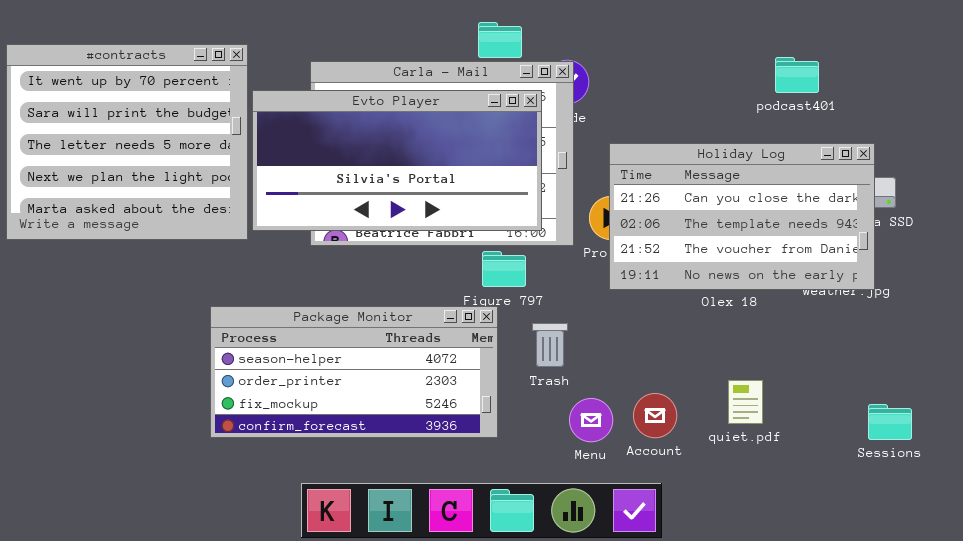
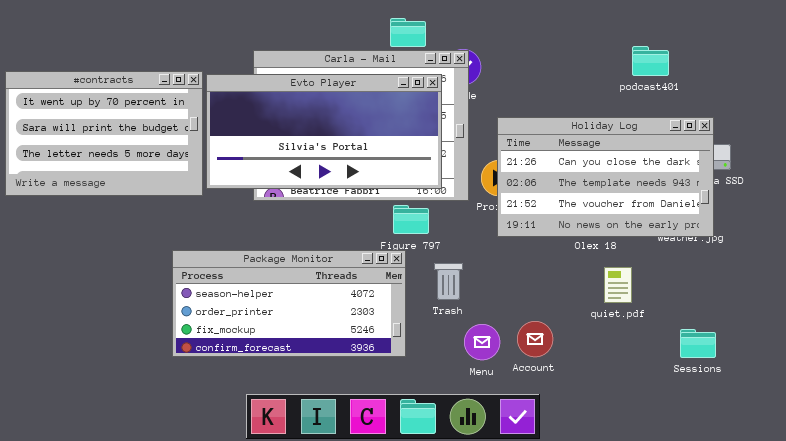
#contracts: [6,44,248,240] -> [5,71,203,196], resized
quiet.pdf: [728,380,763,424] -> [604,267,632,303], moved
Sessions: [868,404,912,440] -> [680,329,716,358], moved

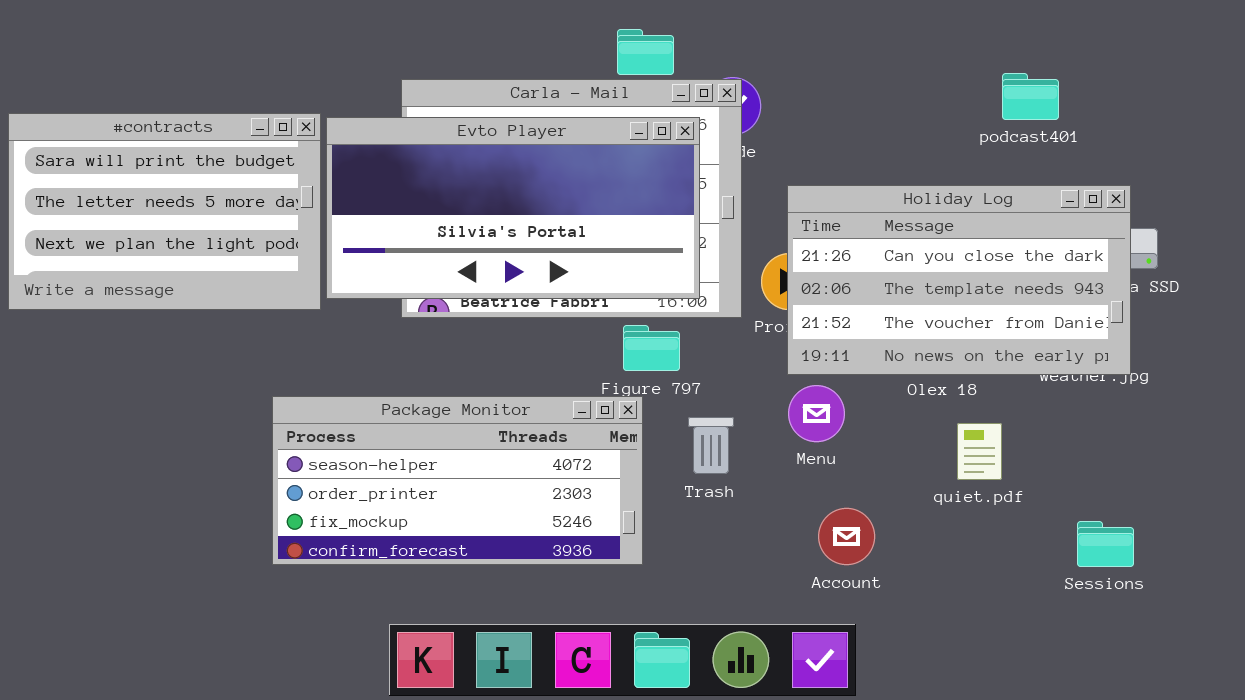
#contracts: [5,71,203,196] -> [8,113,321,310], scrolled down 1 row
Menu: [464,324,500,360] -> [788,385,845,442], moved

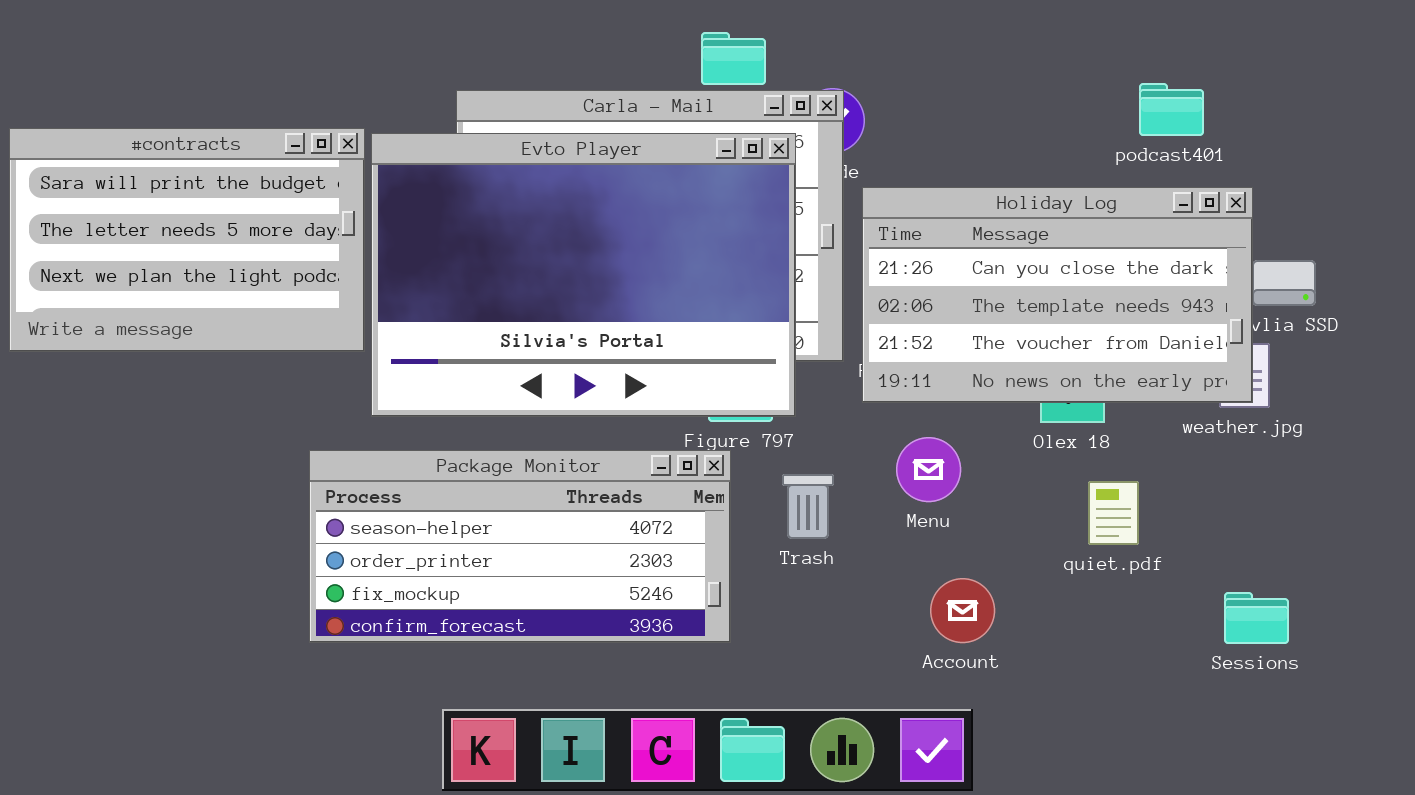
Evto Player: [326,117,700,299] -> [371,133,796,417], resized
Holiday Log: [787,185,1131,375] -> [862,187,1253,403], moved

